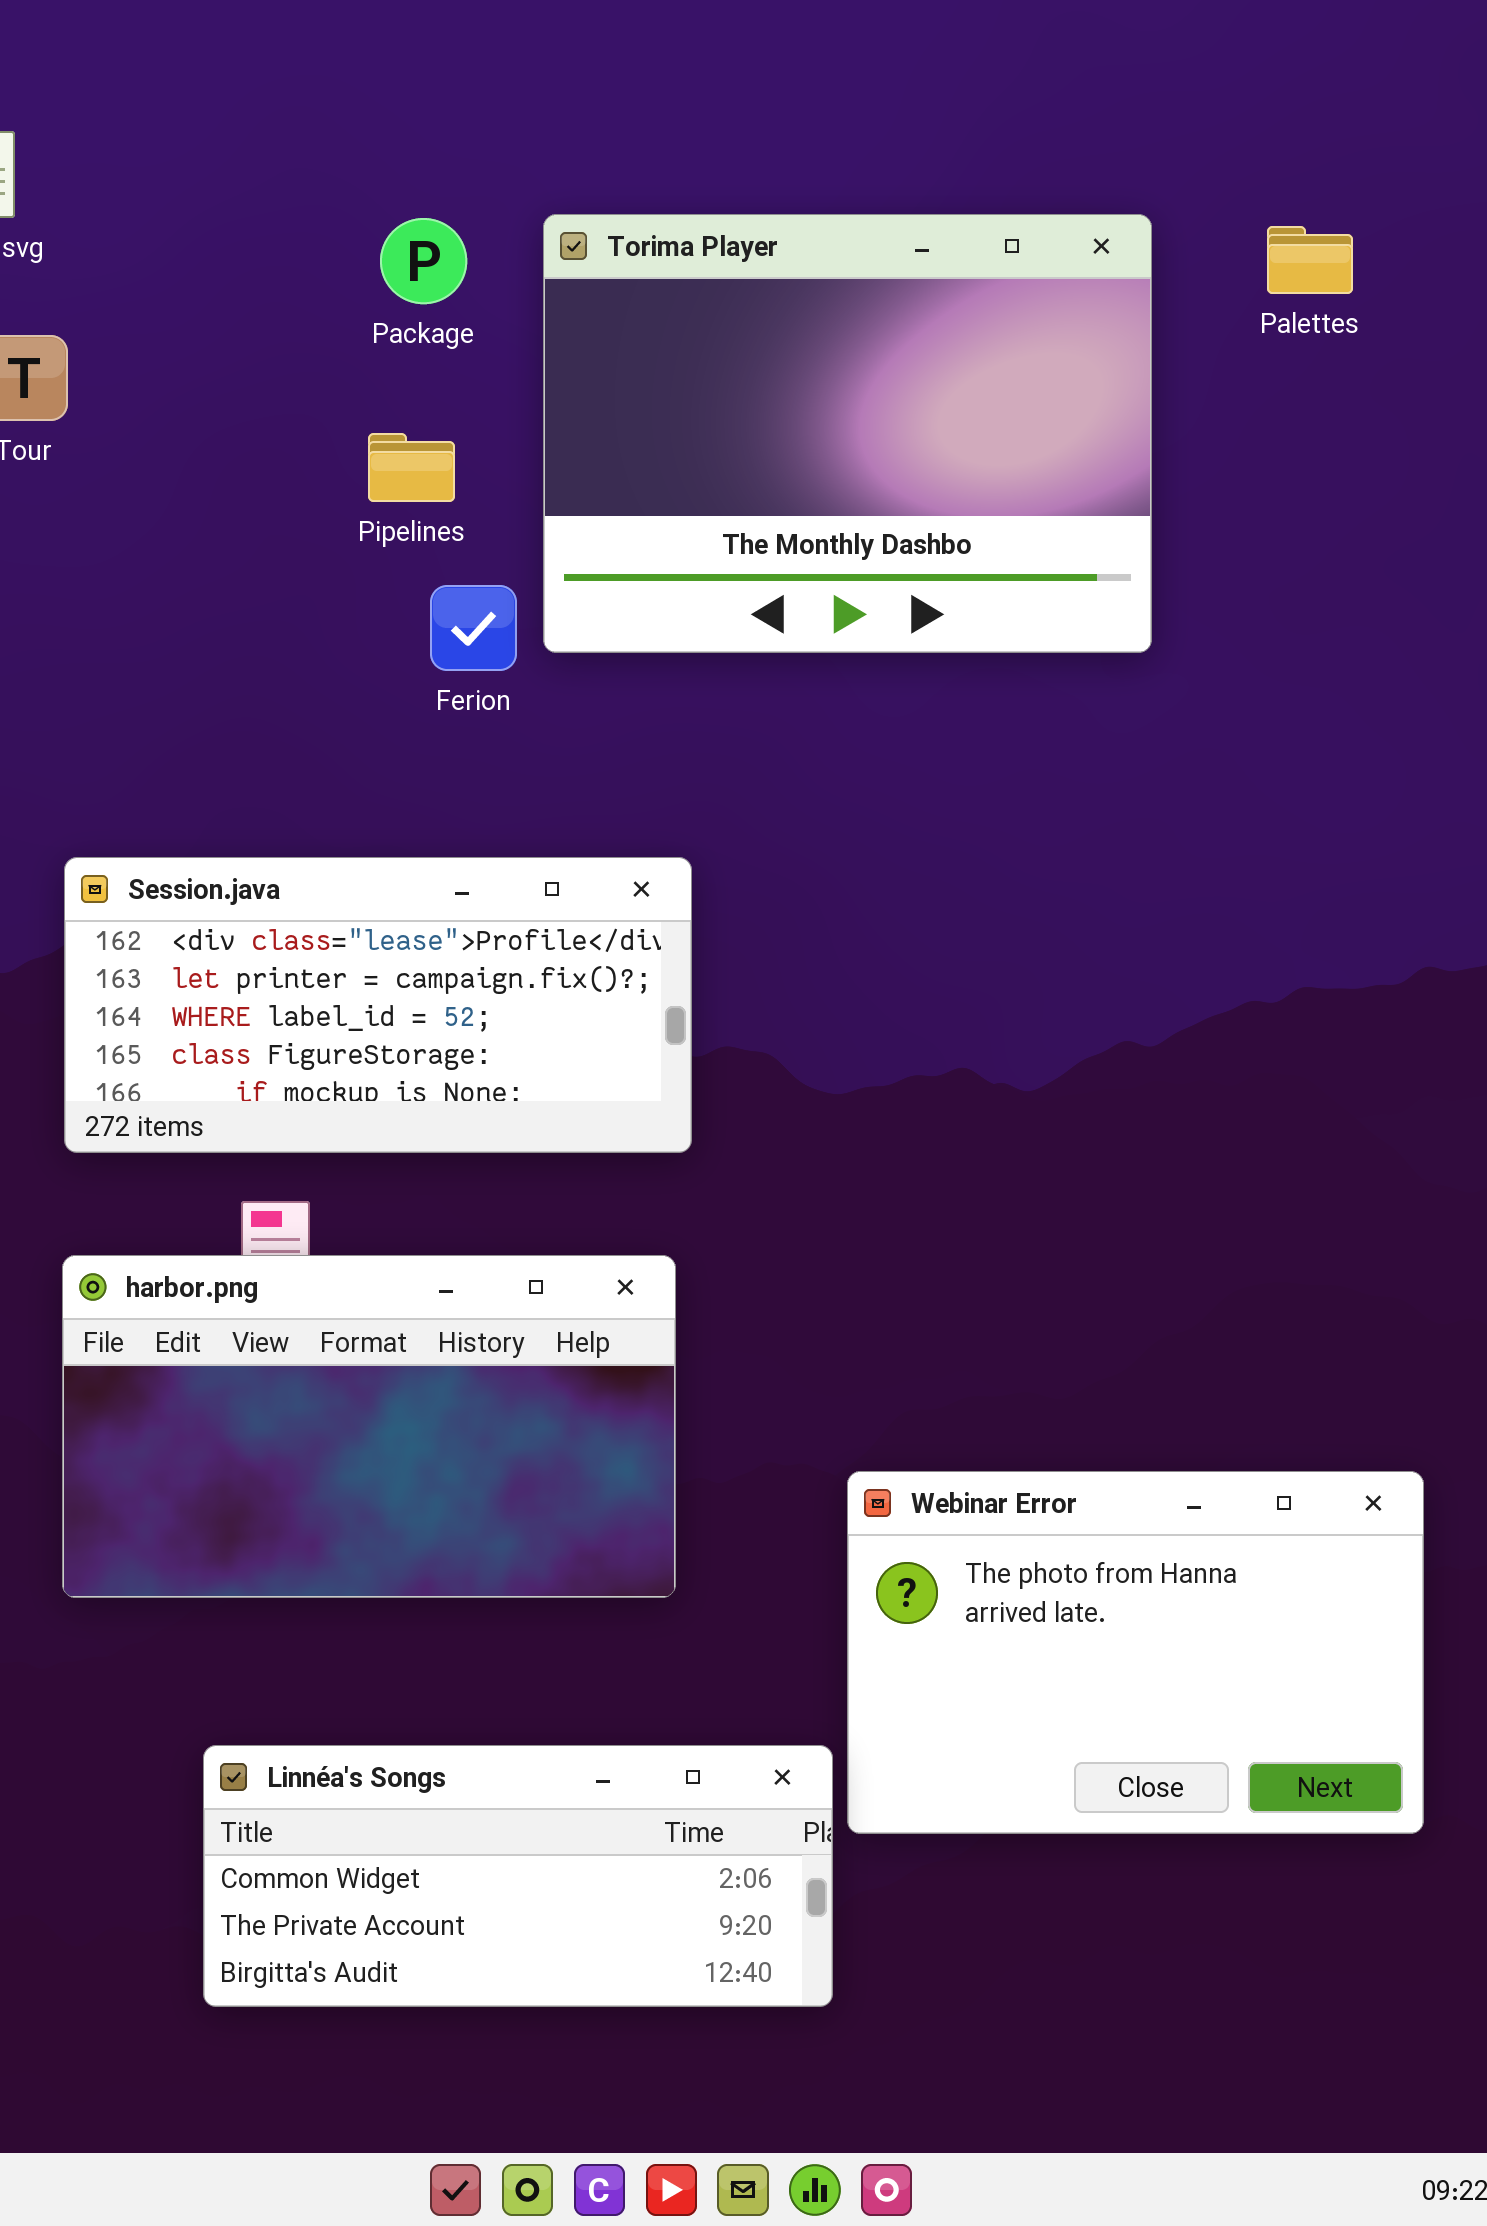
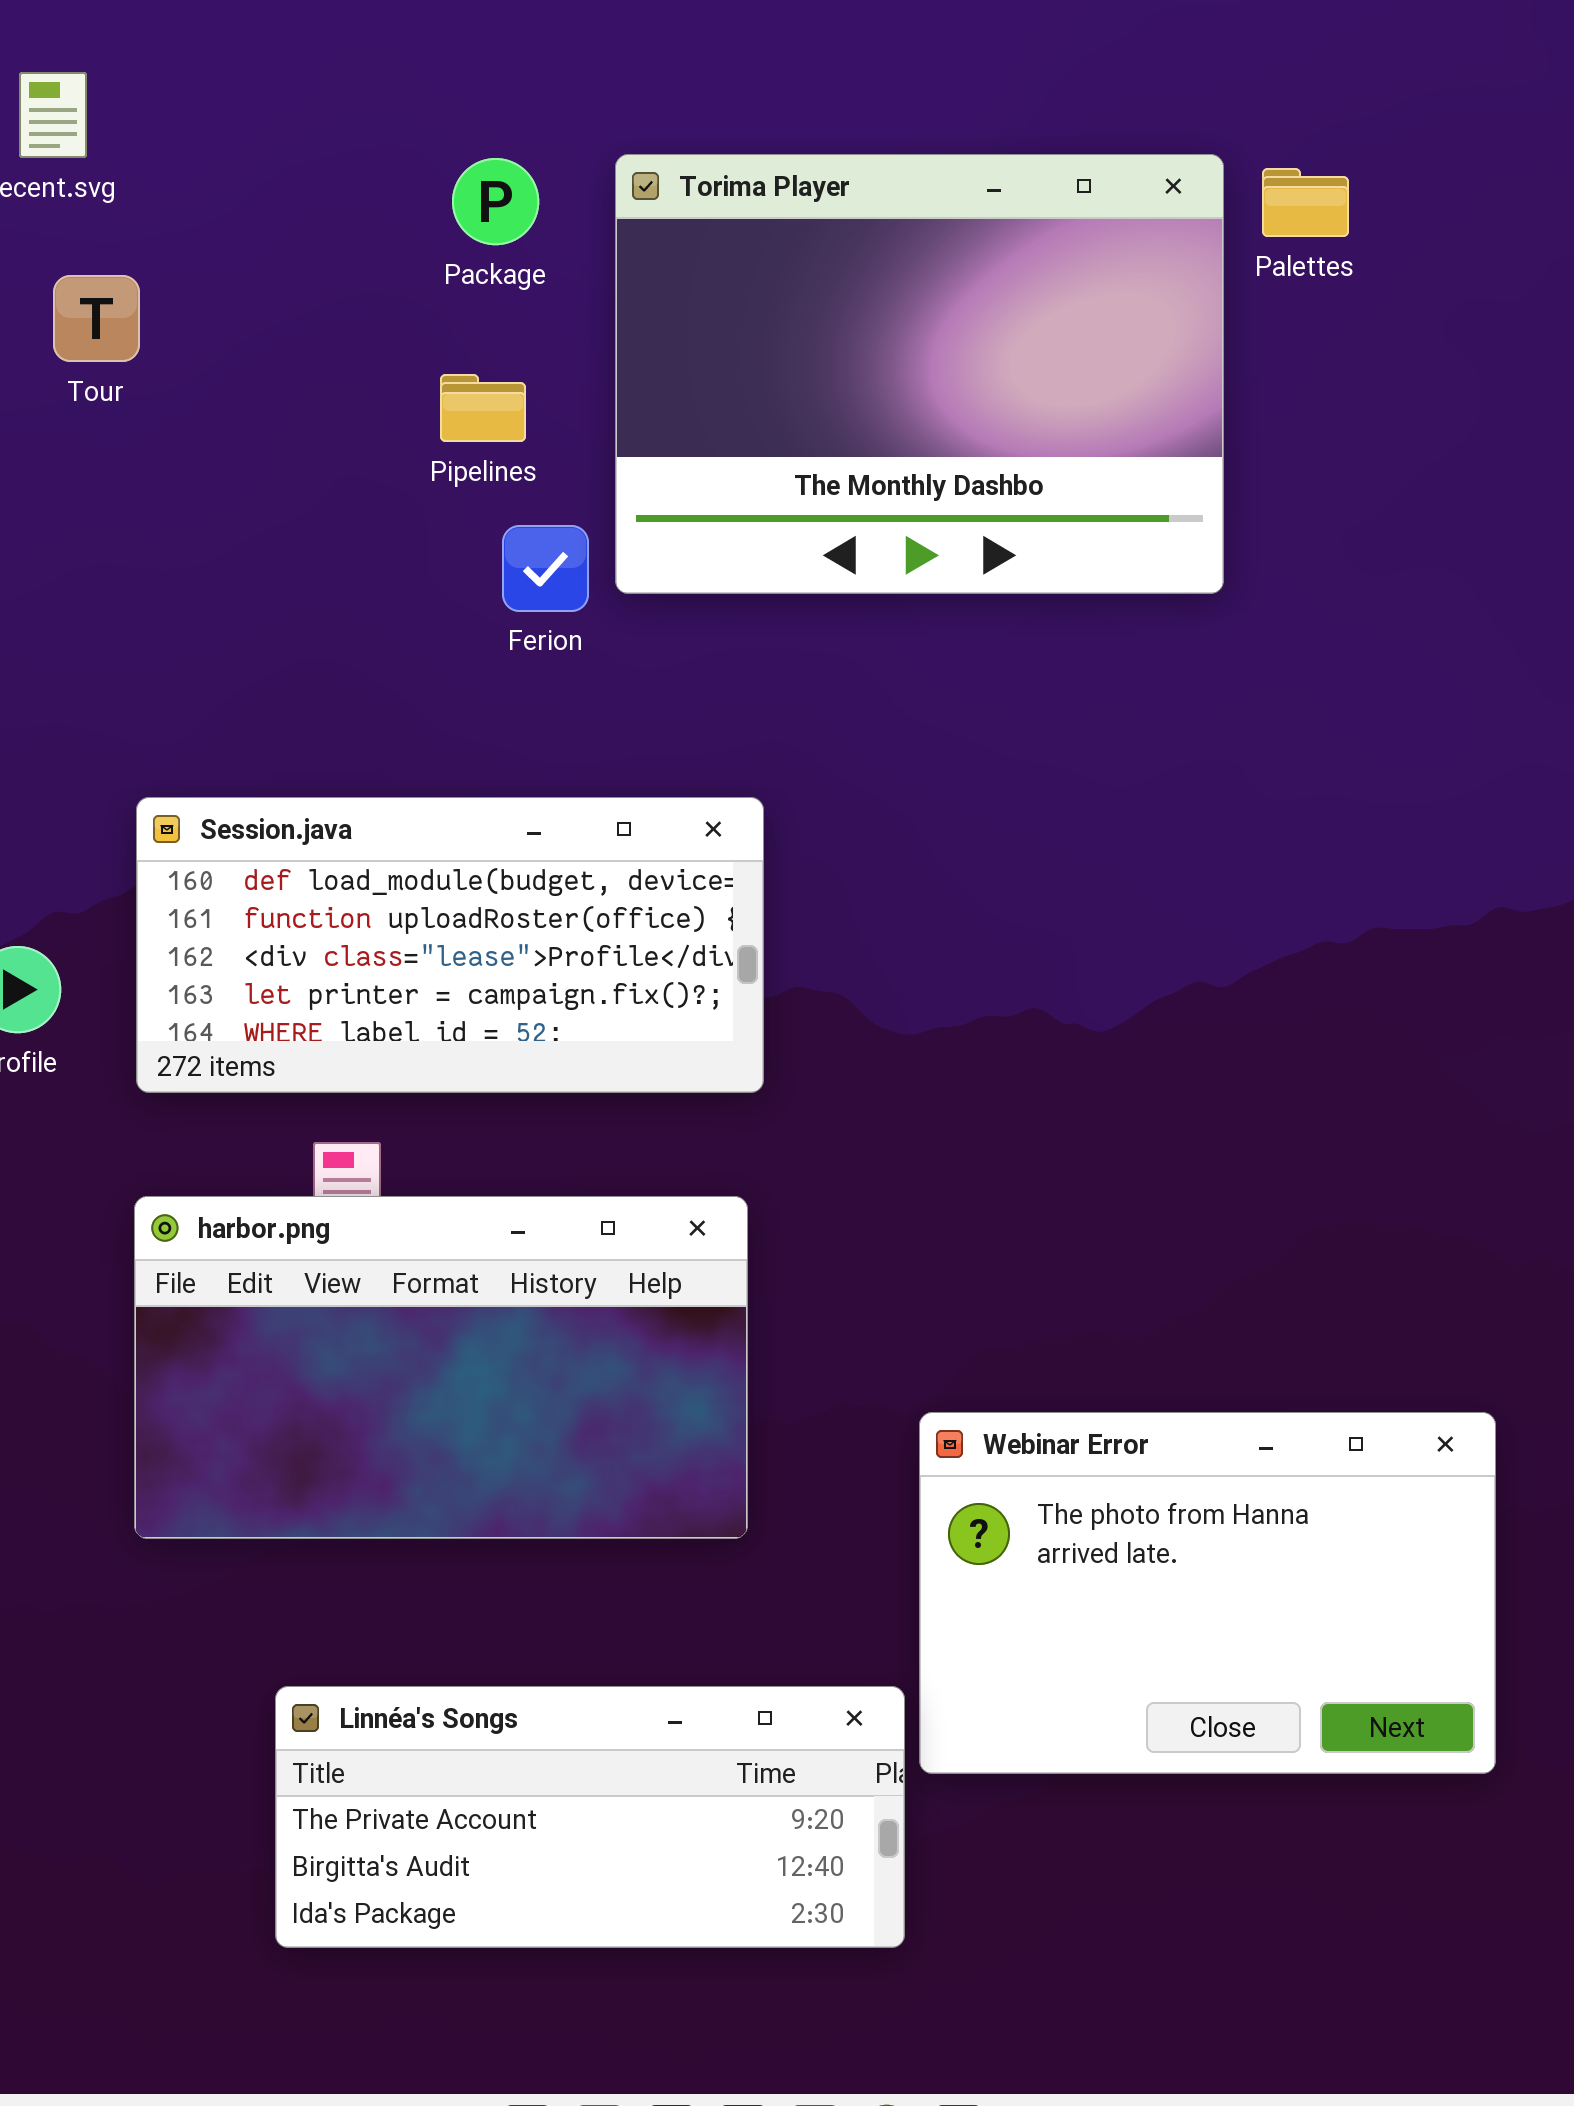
Palettes: [1267,226,1353,294] -> [1262,168,1349,237], moved
Session.java: [64,857,692,1153] -> [136,797,764,1093], scrolled up 2 rows
Linnéa's Songs: [203,1745,833,2007] -> [275,1686,905,1948], scrolled down 1 row

